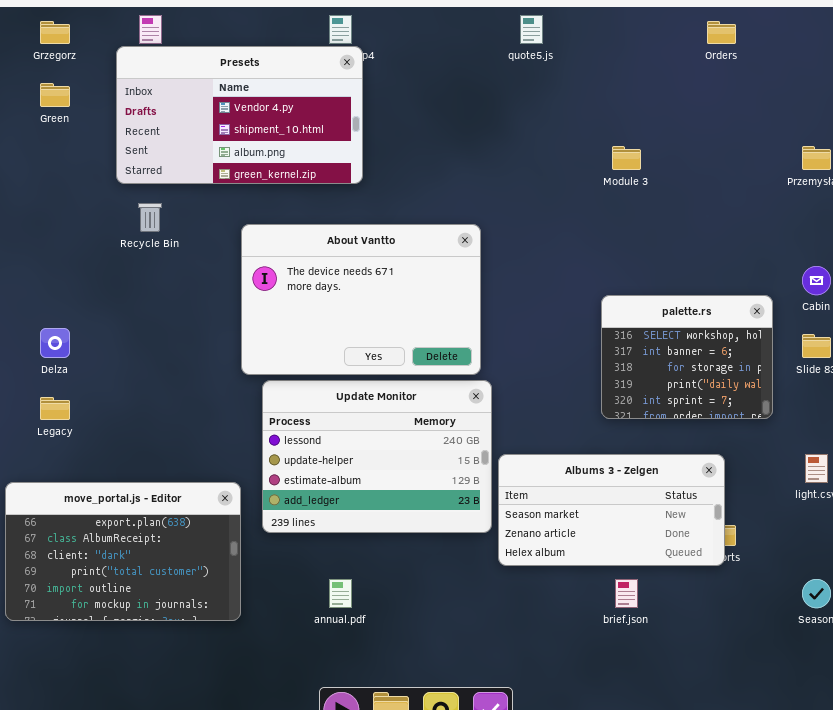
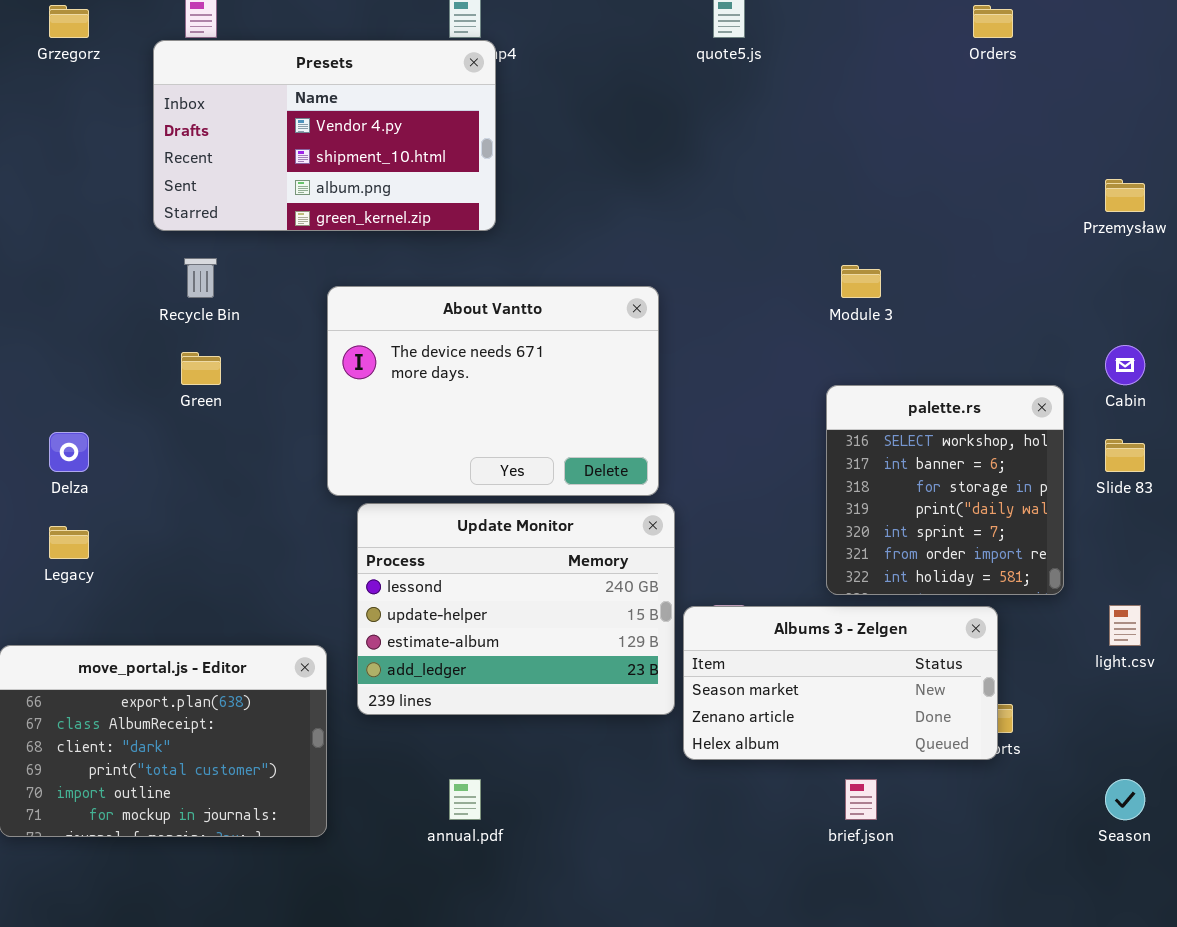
Green: [40,83,70,107] -> [181,352,221,385], moved
Module 3: [612,146,641,170] -> [841,265,881,298], moved
palette.rs: [601,295,773,419] -> [826,385,1064,595], resized

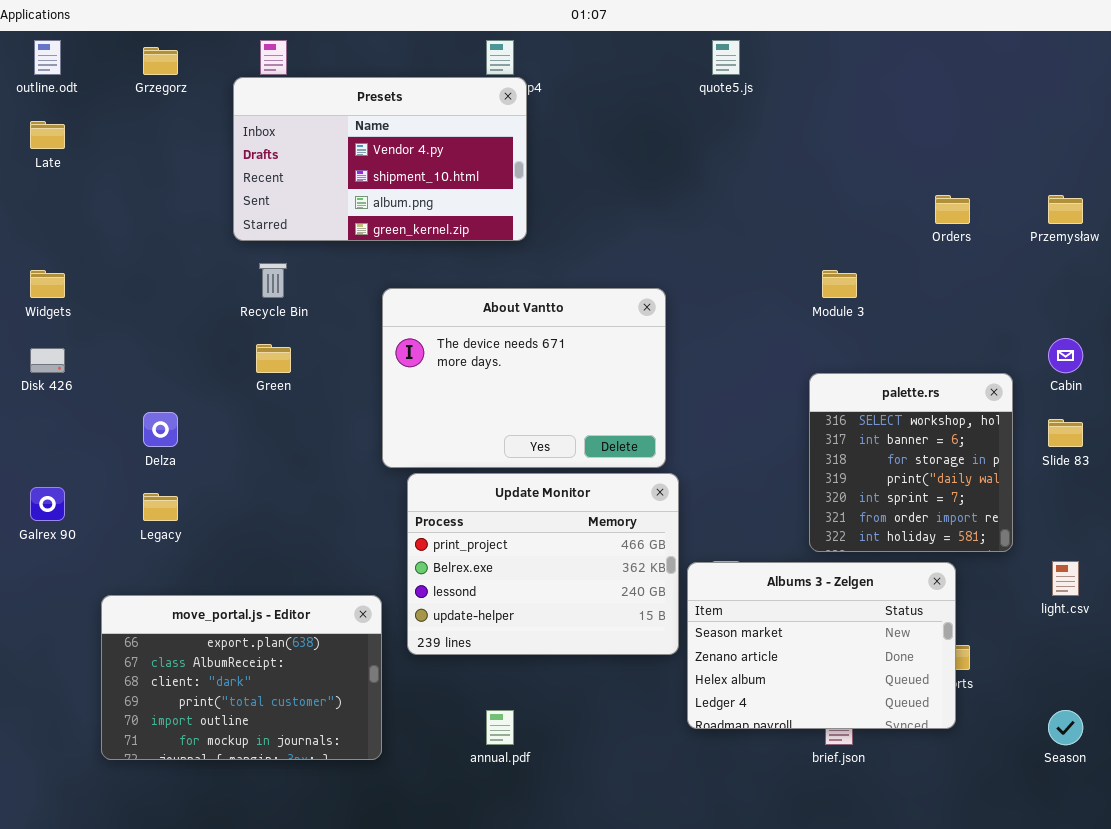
Orders: [973,5,1013,38] -> [935,195,970,224], moved
Update Monitor: [357,503,675,715] -> [407,473,679,655], scrolled up 2 rows
Albums 3 - Zelgen: [683,606,998,760] -> [687,562,956,729], resized

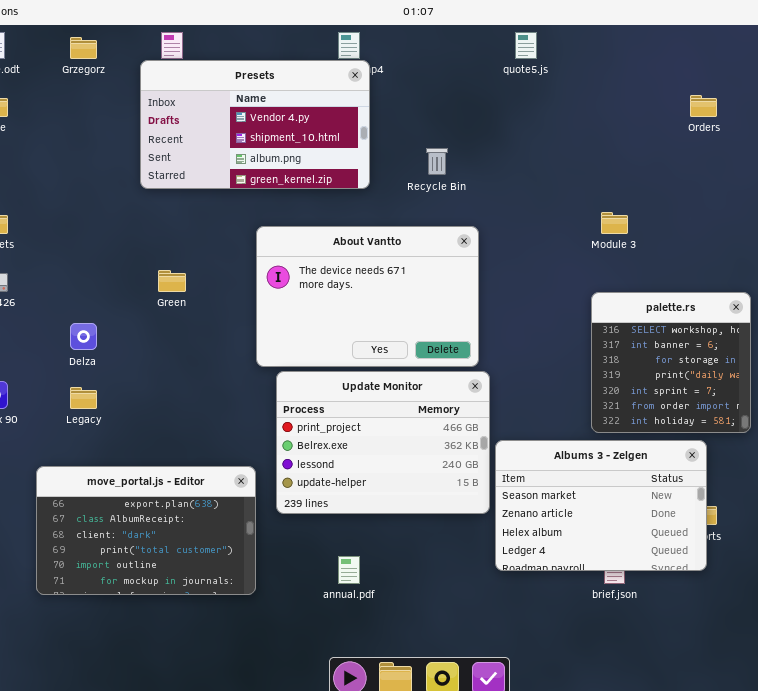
Orders: [935,195,970,224] -> [690,95,717,117], moved
Recycle Bin: [259,263,287,298] -> [426,148,448,175], moved

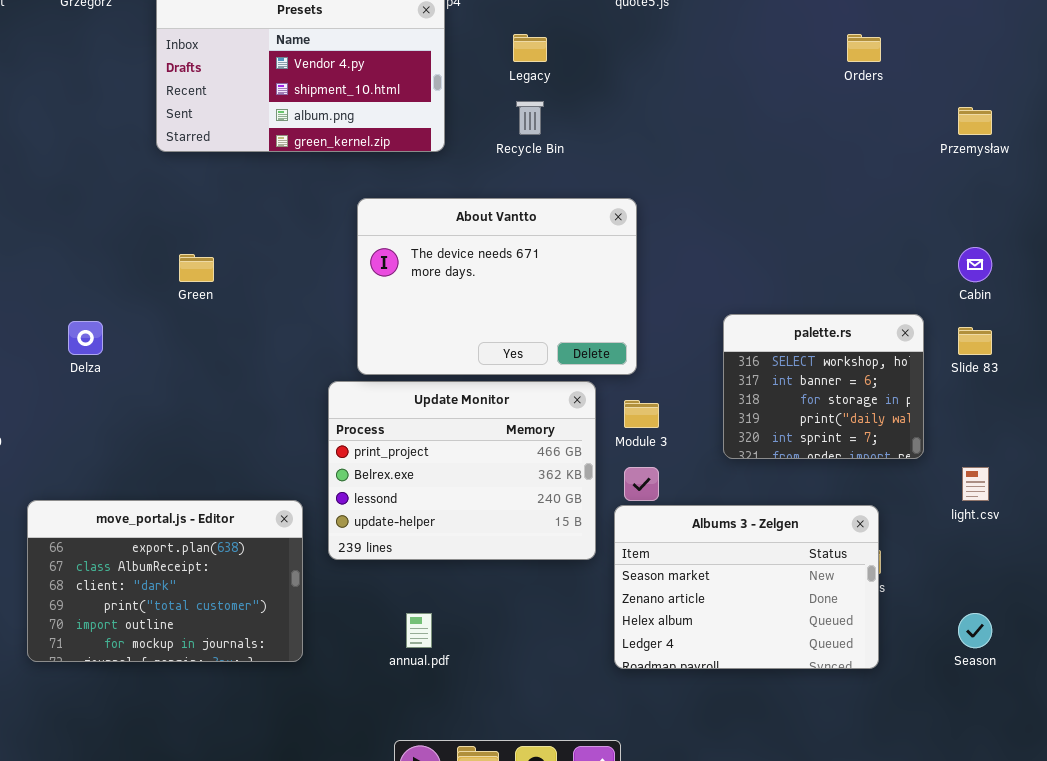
Module 3: [601,212,628,234] -> [624,400,659,428], moved
About Vantto: [256,226,479,367] -> [357,198,637,375], moved
palette.rs: [591,292,751,433] -> [723,314,924,459], resized
Legacy: [70,387,97,409] -> [513,34,547,62], moved
Albums 3 - Zelgen: [495,440,707,571] -> [614,505,879,669], moved

